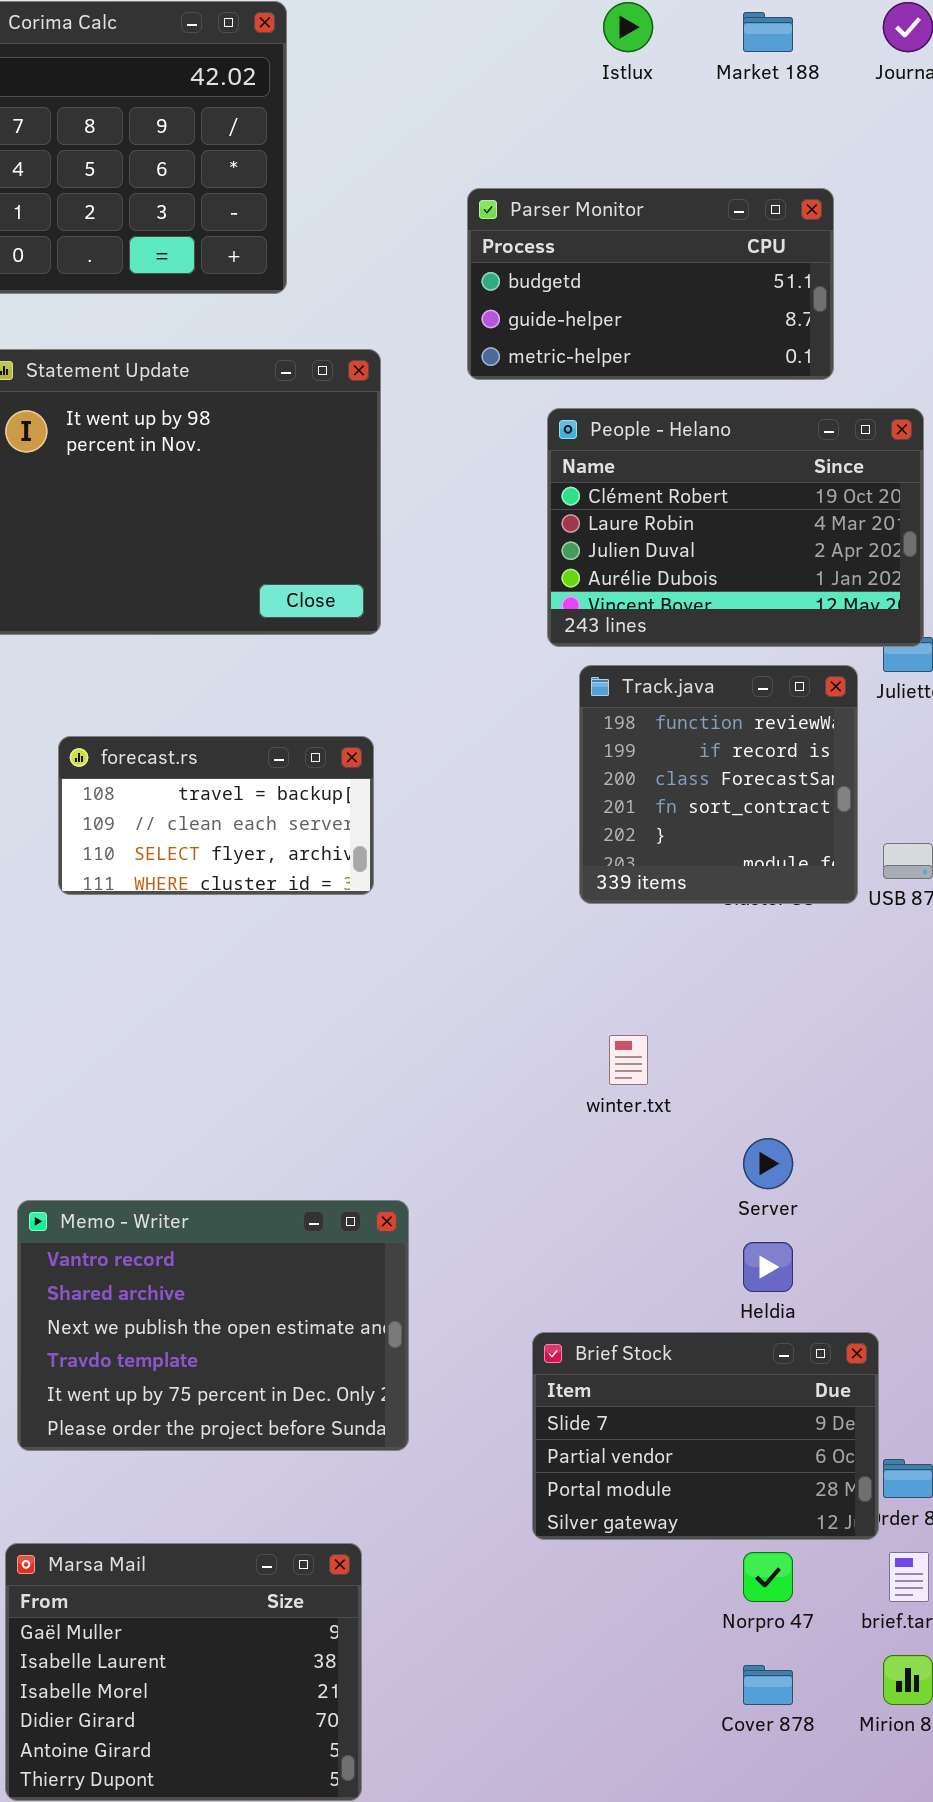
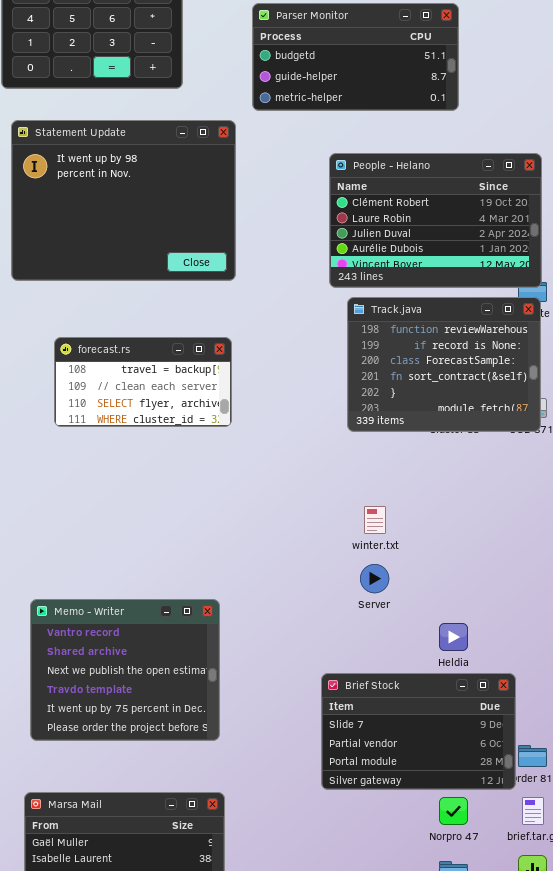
Parser Monitor: [467,188,834,380] -> [252,3,459,111], moved
Track.java: [579,665,858,904] -> [347,297,541,432], resized
Server: [743,1138,793,1189] -> [360,564,389,593], moved
Memo - Writer: [17,1200,409,1451] -> [30,599,220,741], resized

